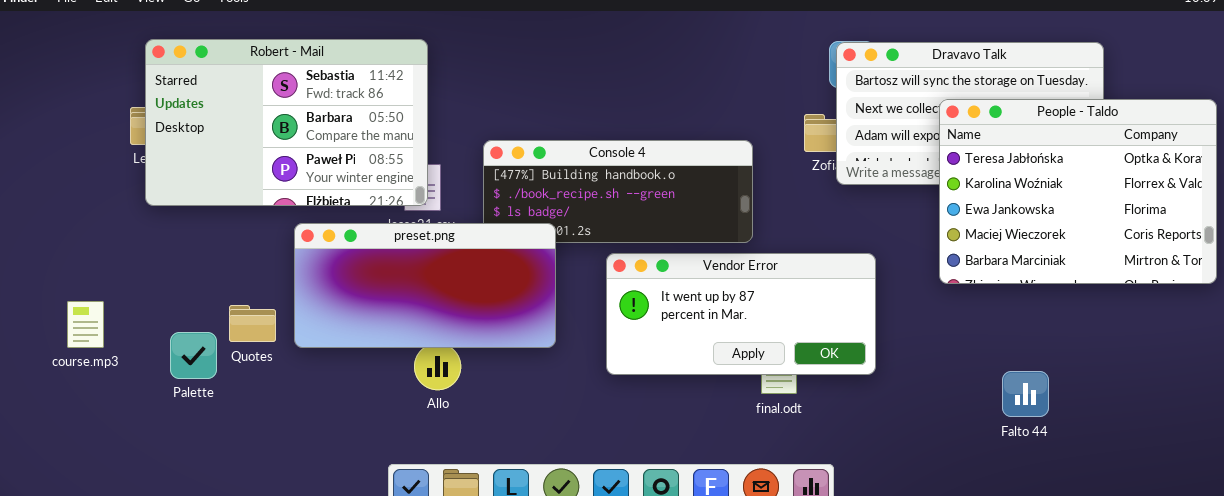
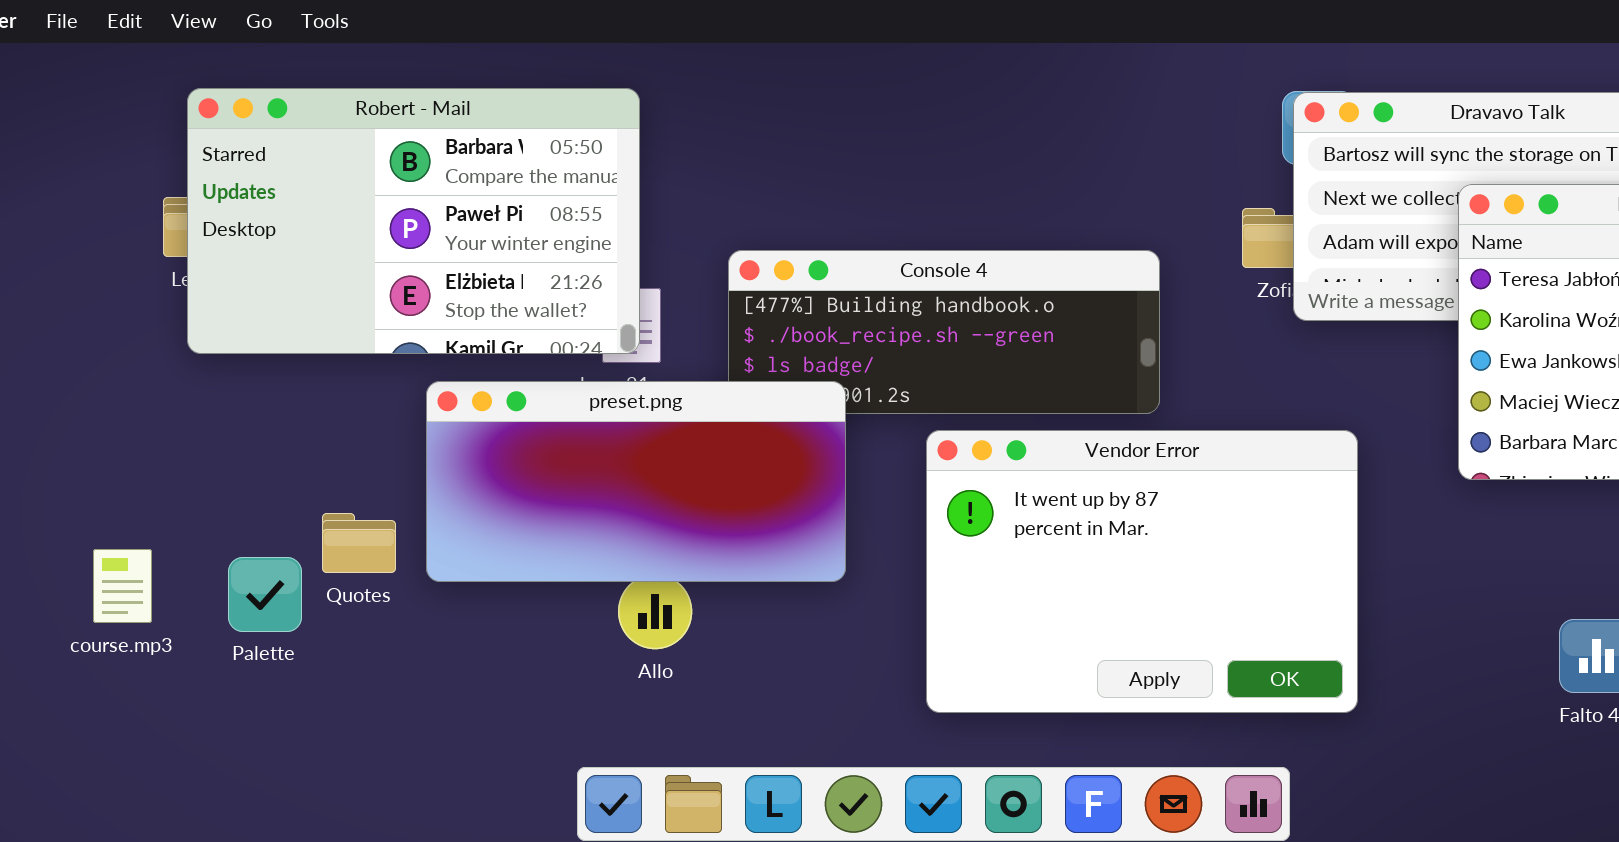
Robert - Mail: [145,39,428,206] -> [187,88,640,354], scrolled down 1 row
Vendor Error: [606,253,876,375] -> [926,430,1358,713], resized
course.mp3: [67,301,104,348] -> [93,549,152,623], moved

